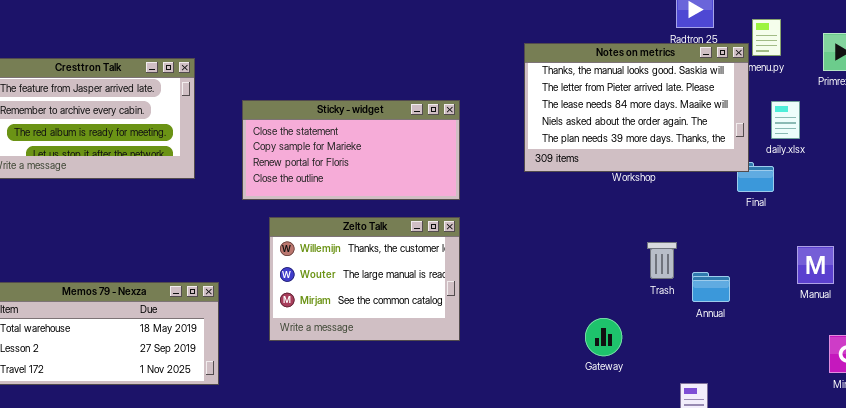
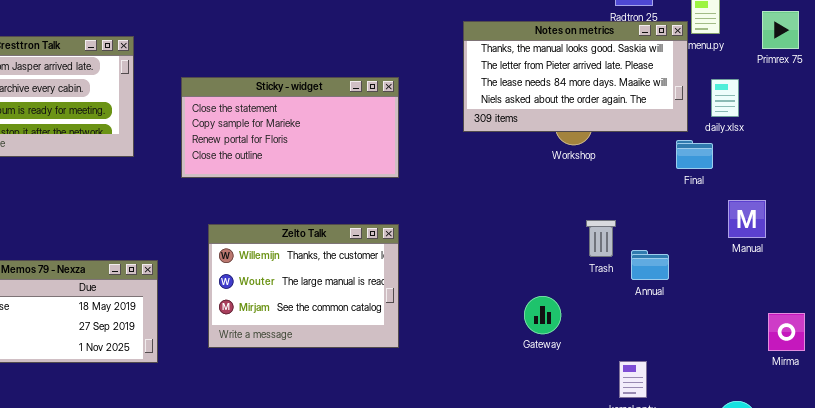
Notes on metrics: [524,43,749,172] -> [463,21,688,132], resized
Zelto Talk: [269,217,460,341] -> [208,224,399,348], moved
Manual: [797,246,834,284] -> [728,200,766,238], moved

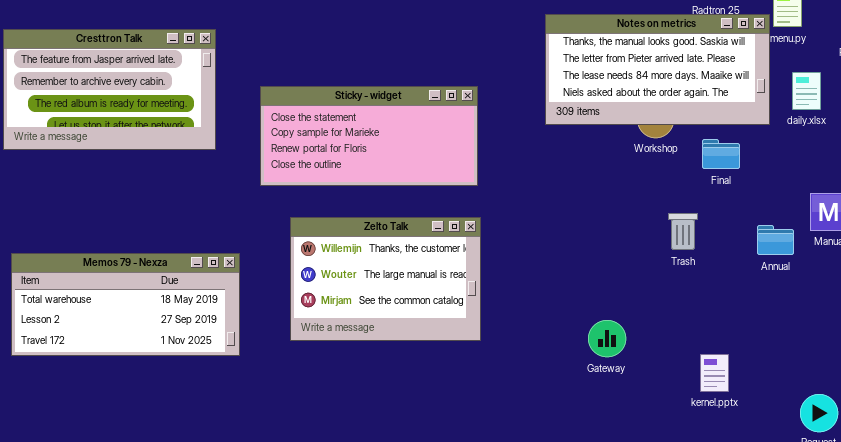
Sticky - widget: [181,77,399,178] -> [260,86,478,186], moved
Final: [676,140,713,169] -> [702,139,740,169], moved
Annual: [631,250,669,280] -> [757,225,794,255], moved
Gateway: [524,296,561,334] -> [588,320,626,357], moved

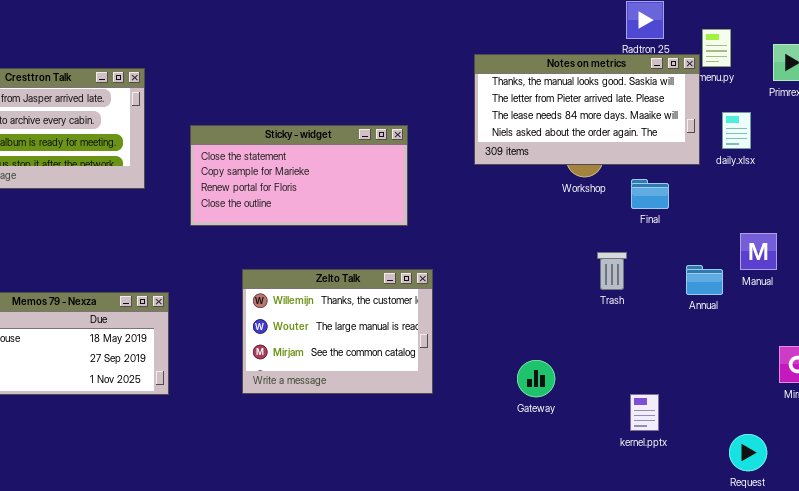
Zelto Talk: [290,217,481,341] -> [242,269,433,394], moved

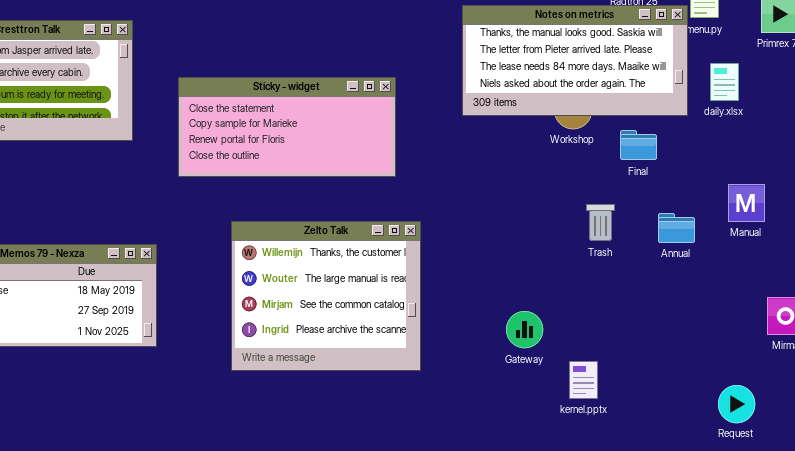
Annual: [686,265,723,295] -> [658,213,695,243], moved
Zelto Talk: [242,269,433,394] -> [231,221,421,371], resized
kernel.pptx: [630,394,659,431] -> [569,361,598,399], moved

